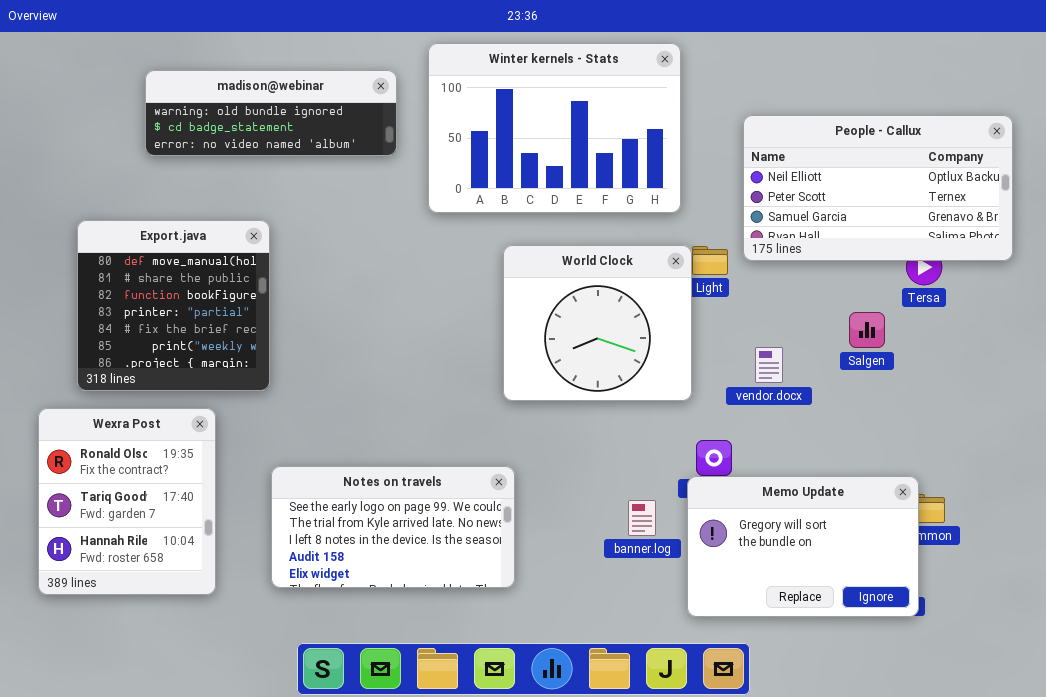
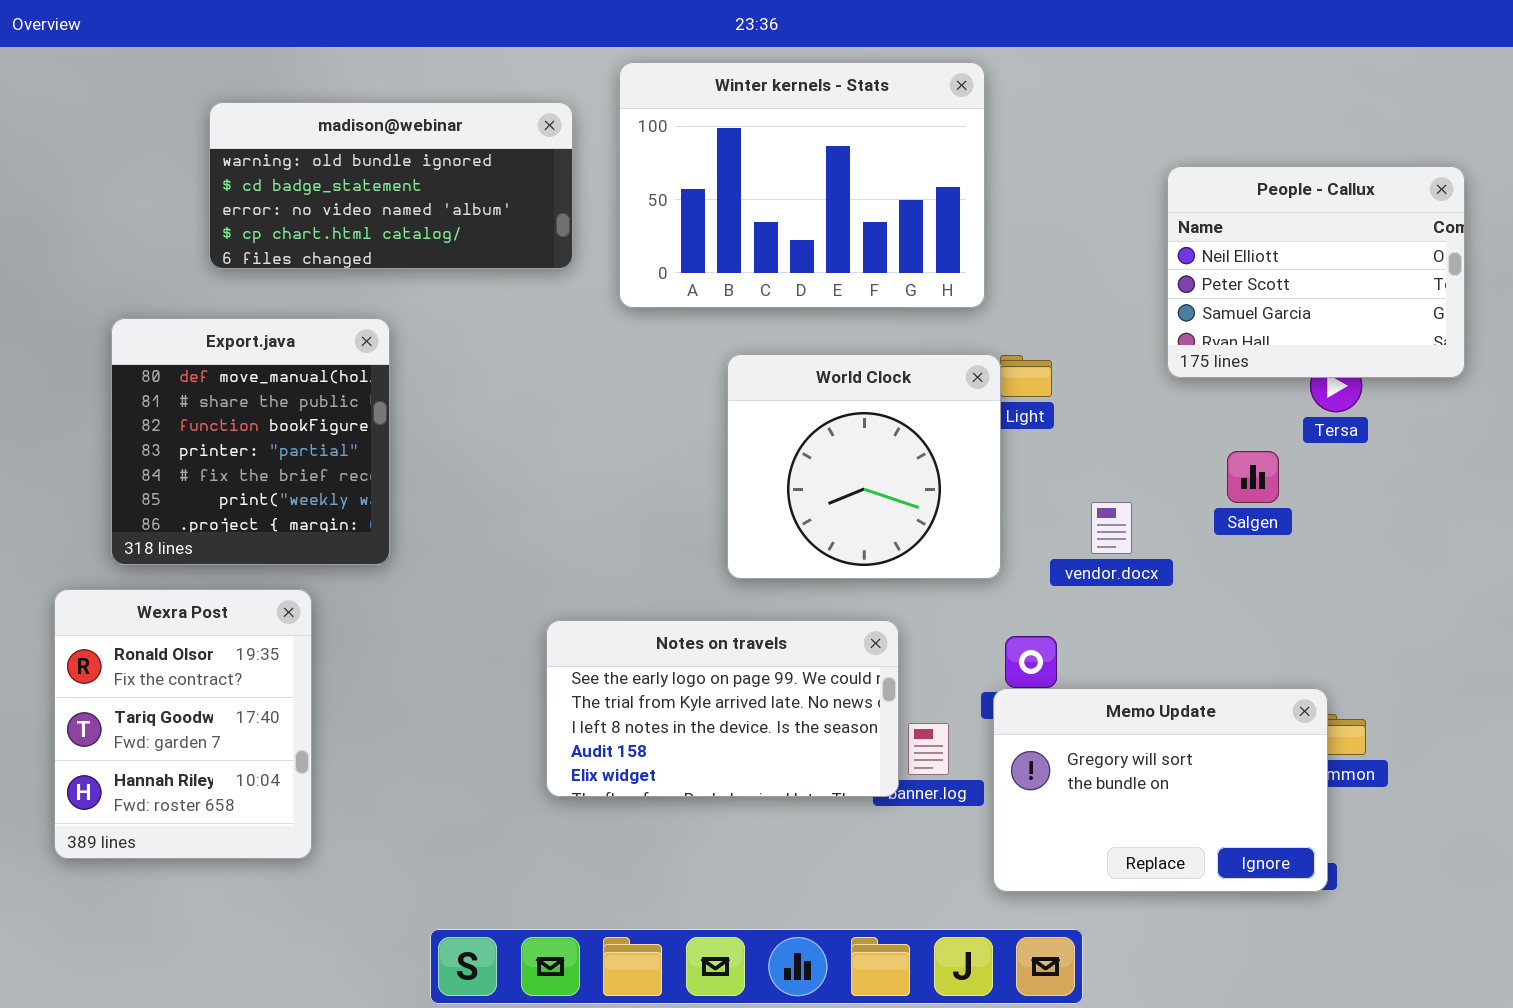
madison@webinar: [145,70,397,156] -> [209,102,573,269], resized
People - Callux: [743,115,1013,261] -> [1167,166,1465,378], resized
Notes on travels: [271,466,515,588] -> [546,620,899,797], moved

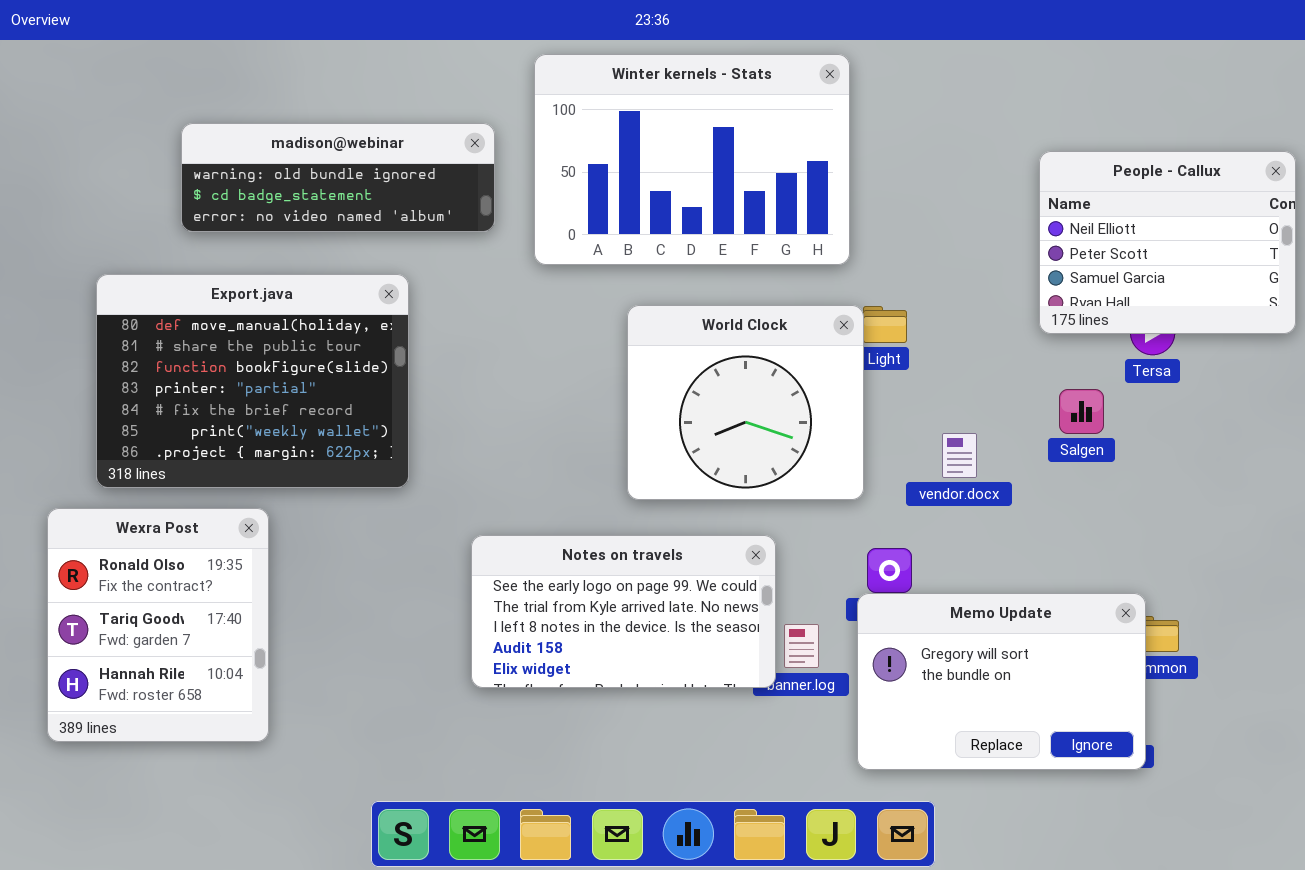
madison@webinar: [209,102,573,269] -> [181,123,495,232], resized
People - Callux: [1167,166,1465,378] -> [1039,151,1296,334], moved
Export.java: [111,318,390,565] -> [96,274,409,488], resized

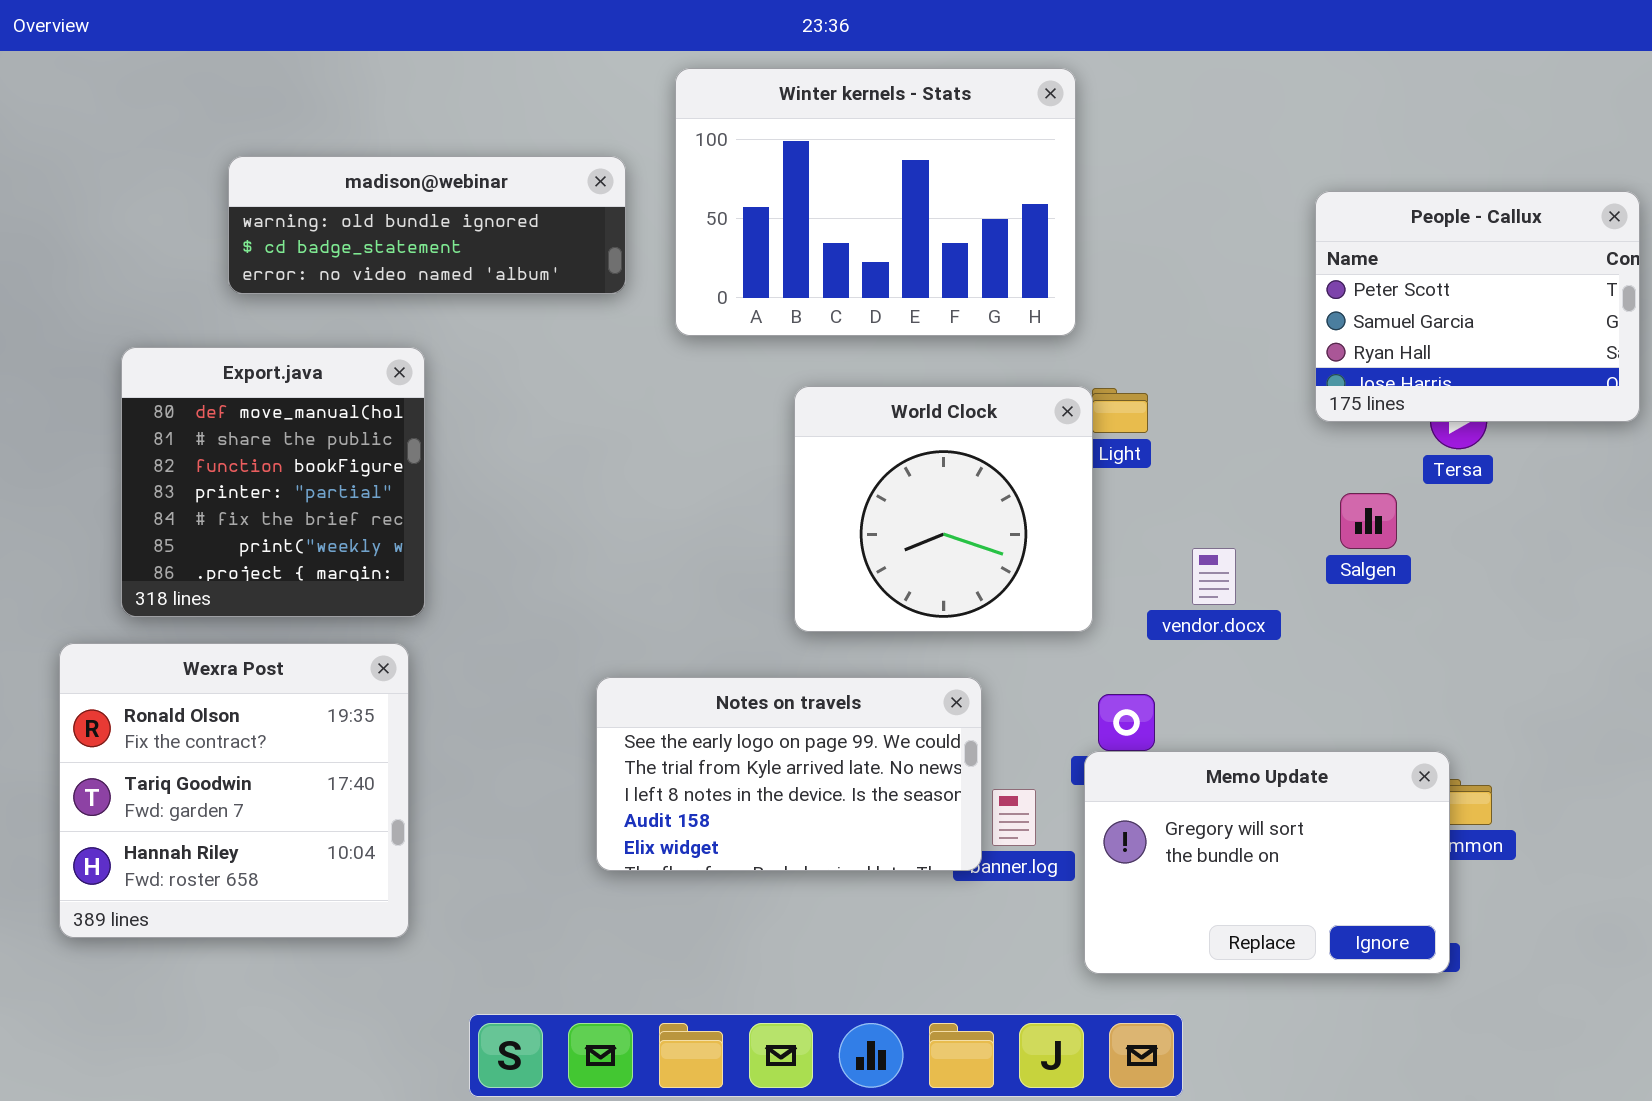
People - Callux: [1039,151,1296,334] -> [1315,191,1640,422], scrolled down 1 row
Export.java: [96,274,409,488] -> [121,347,425,617], resized
Wexra Post: [47,508,269,742] -> [59,643,409,938], resized

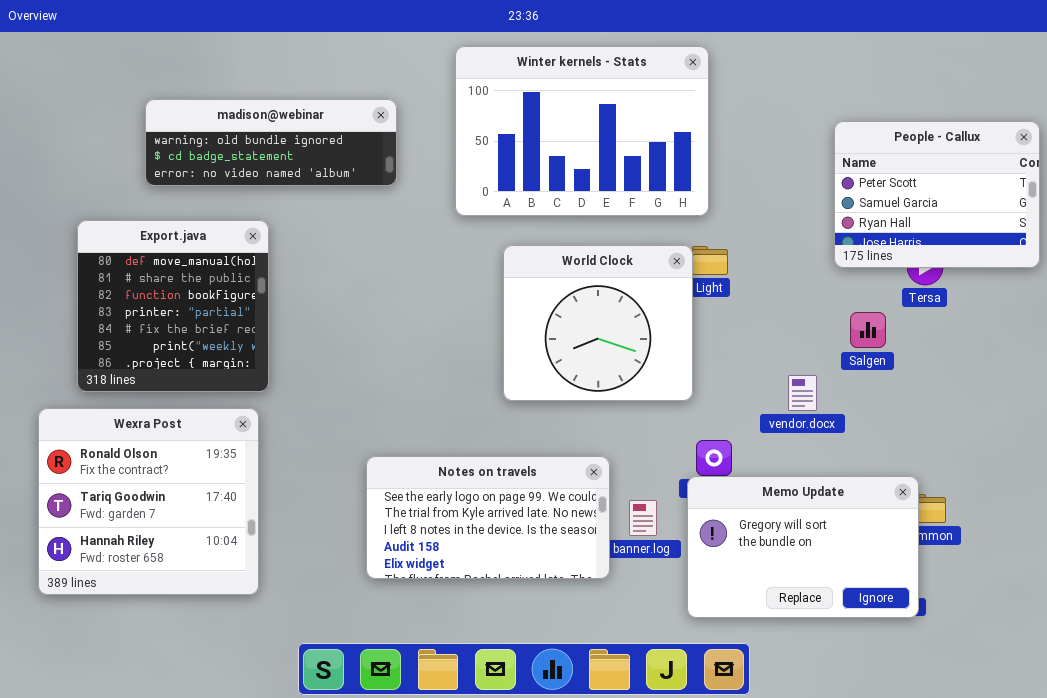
Winter kernels - Stats: [675,68,1076,336] -> [455,46,709,216], moved
vendor.docx: [1192,548,1236,605] -> [788,375,817,411], moved
Notes on travels: [596,677,982,871] -> [366,456,610,579], moved

